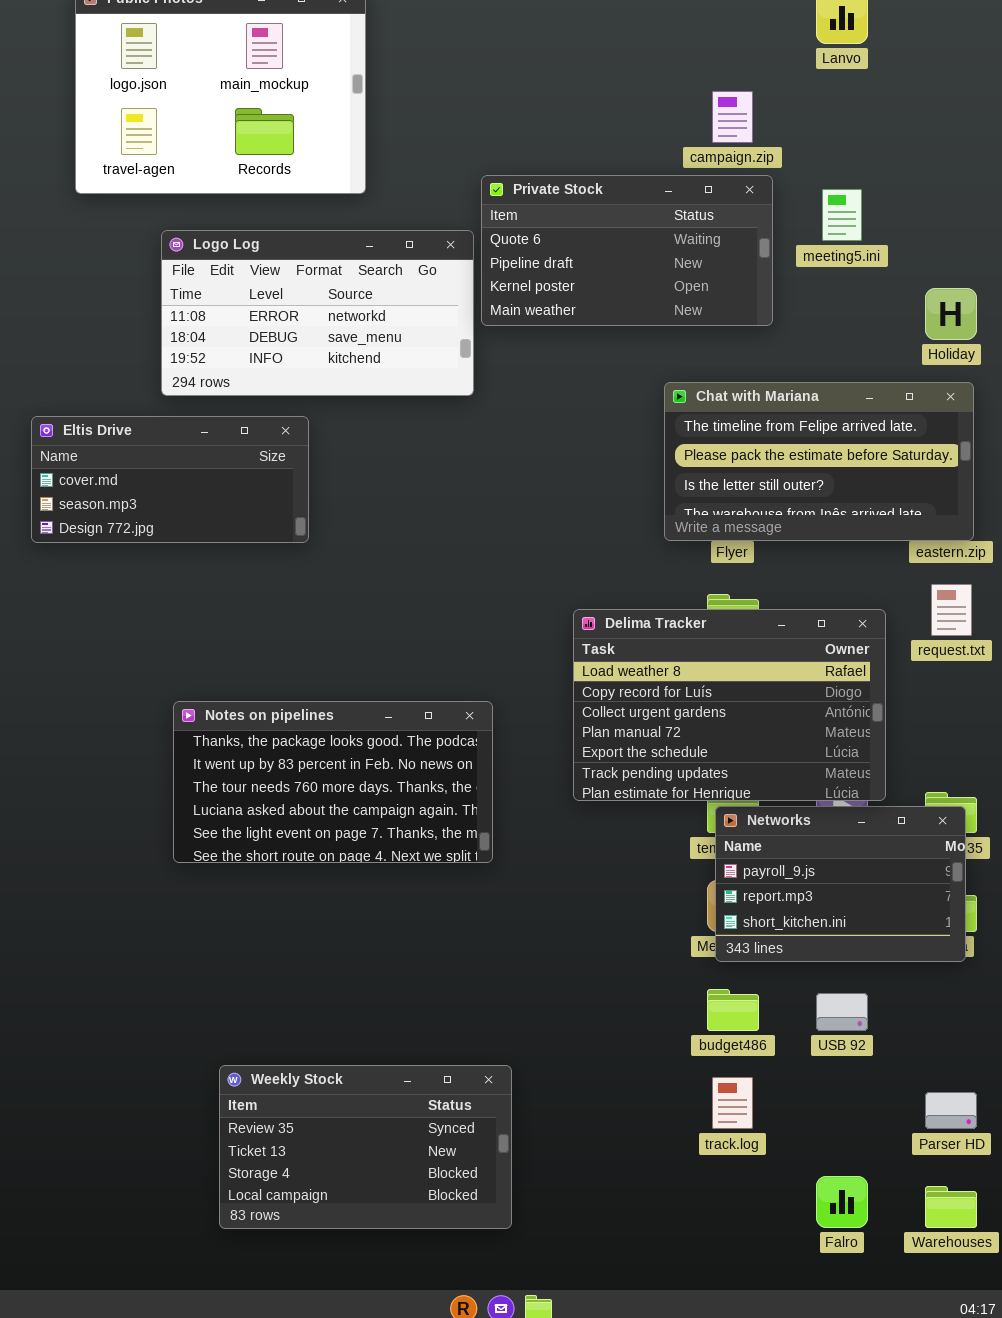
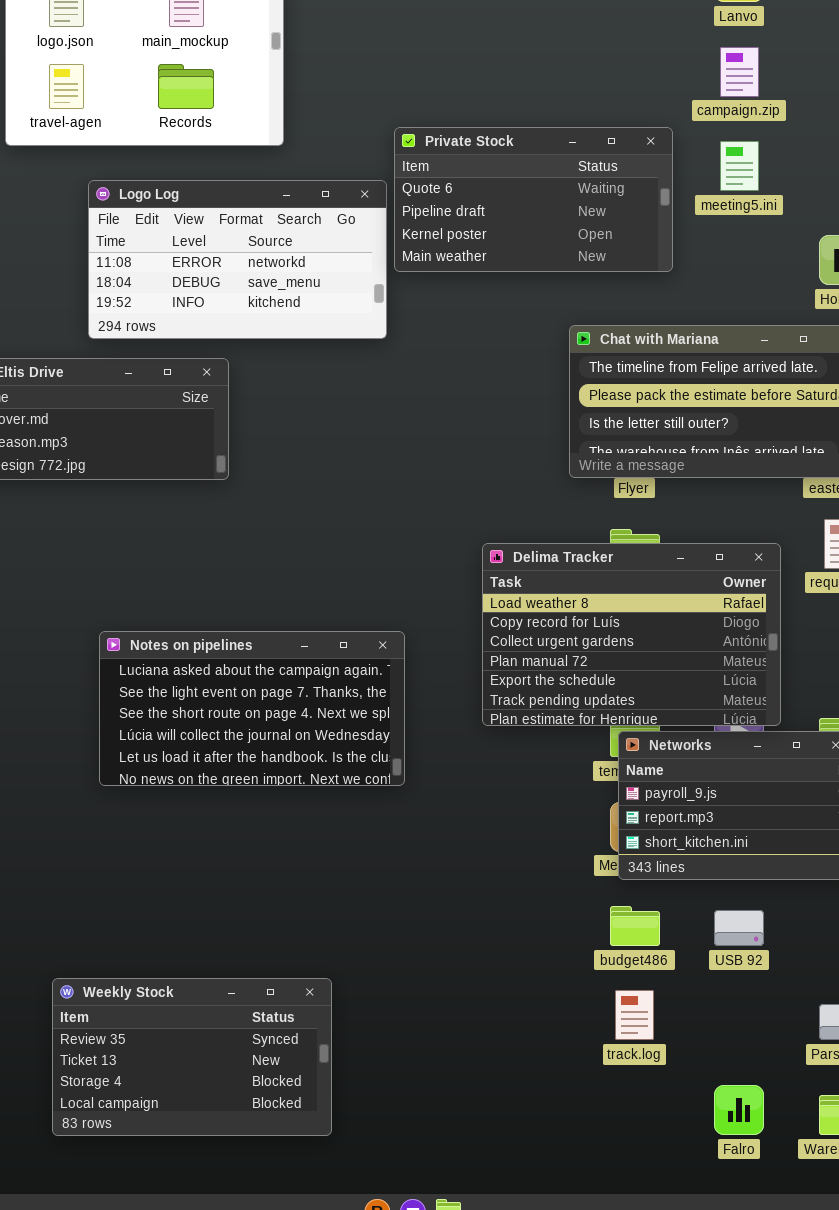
campaign.zip: [712,91,753,143] -> [720,47,759,97], moved
Notes on pipelines: [173,701,493,863] -> [99,631,405,786], scrolled down 3 rows
Weekly Stock: [219,1065,512,1229] -> [52,978,332,1136], moved

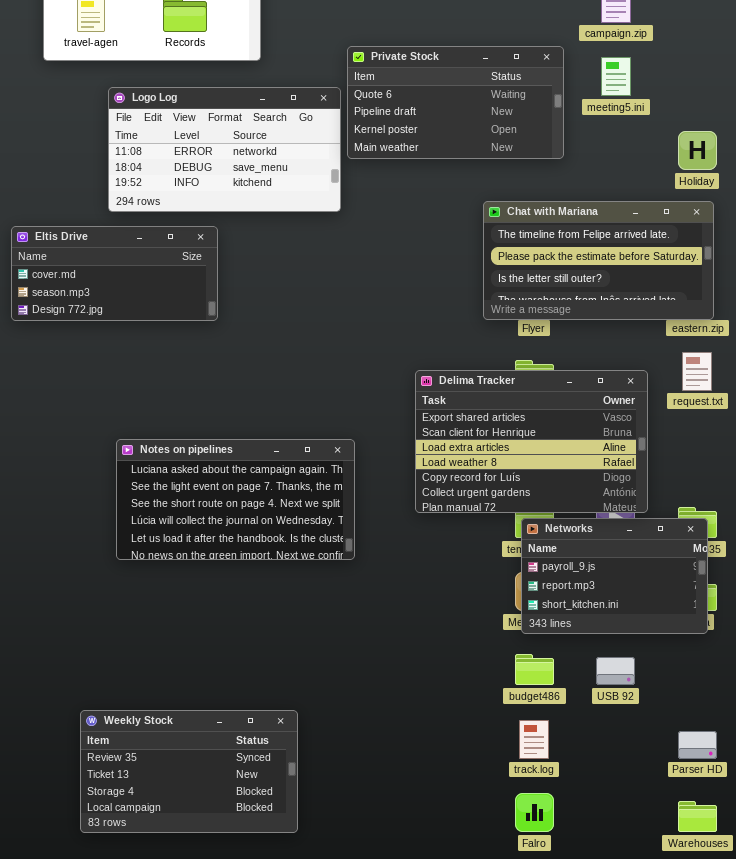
Delima Tracker: [482,543,781,726] -> [415,370,648,513], scrolled up 3 rows
Falro: [714,1085,764,1135] -> [515,793,554,832], moved

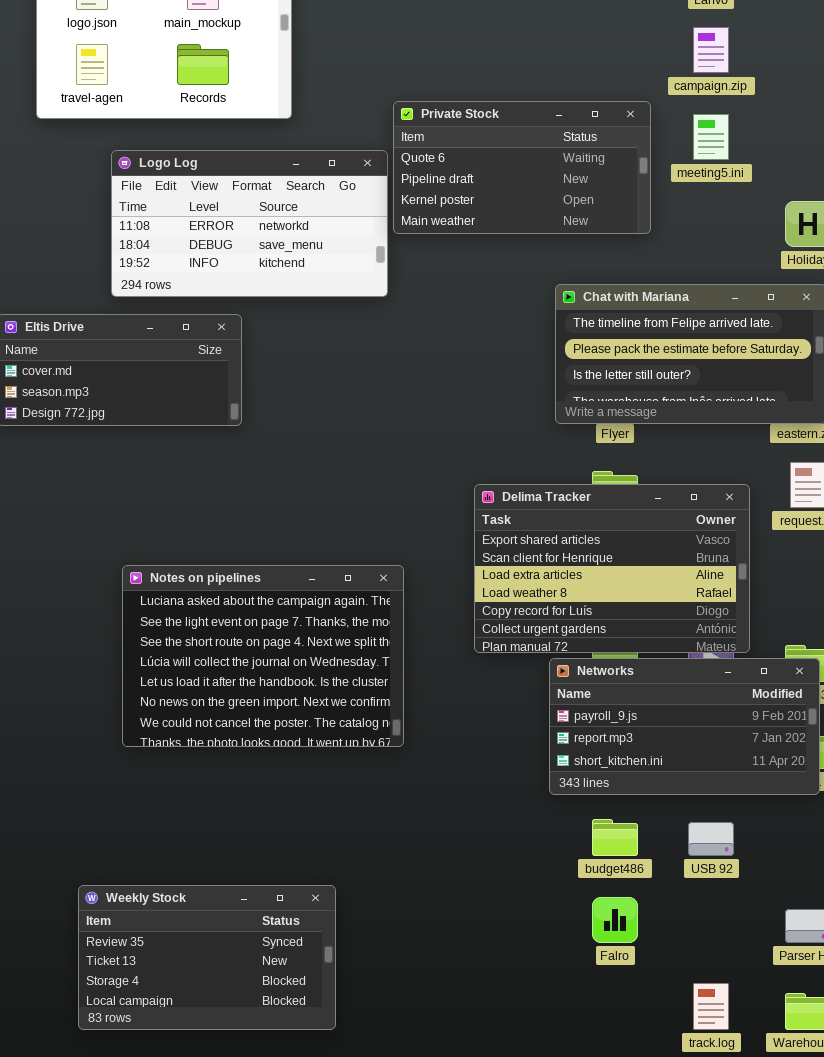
Notes on pipelines: [116,439,355,560] -> [122,565,404,747], resized
Networks: [521,518,708,634] -> [549,658,820,795], resized
track.log: [519,720,549,759] -> [693,983,729,1030], moved
Falro: [515,793,554,832] -> [592,897,638,943], moved

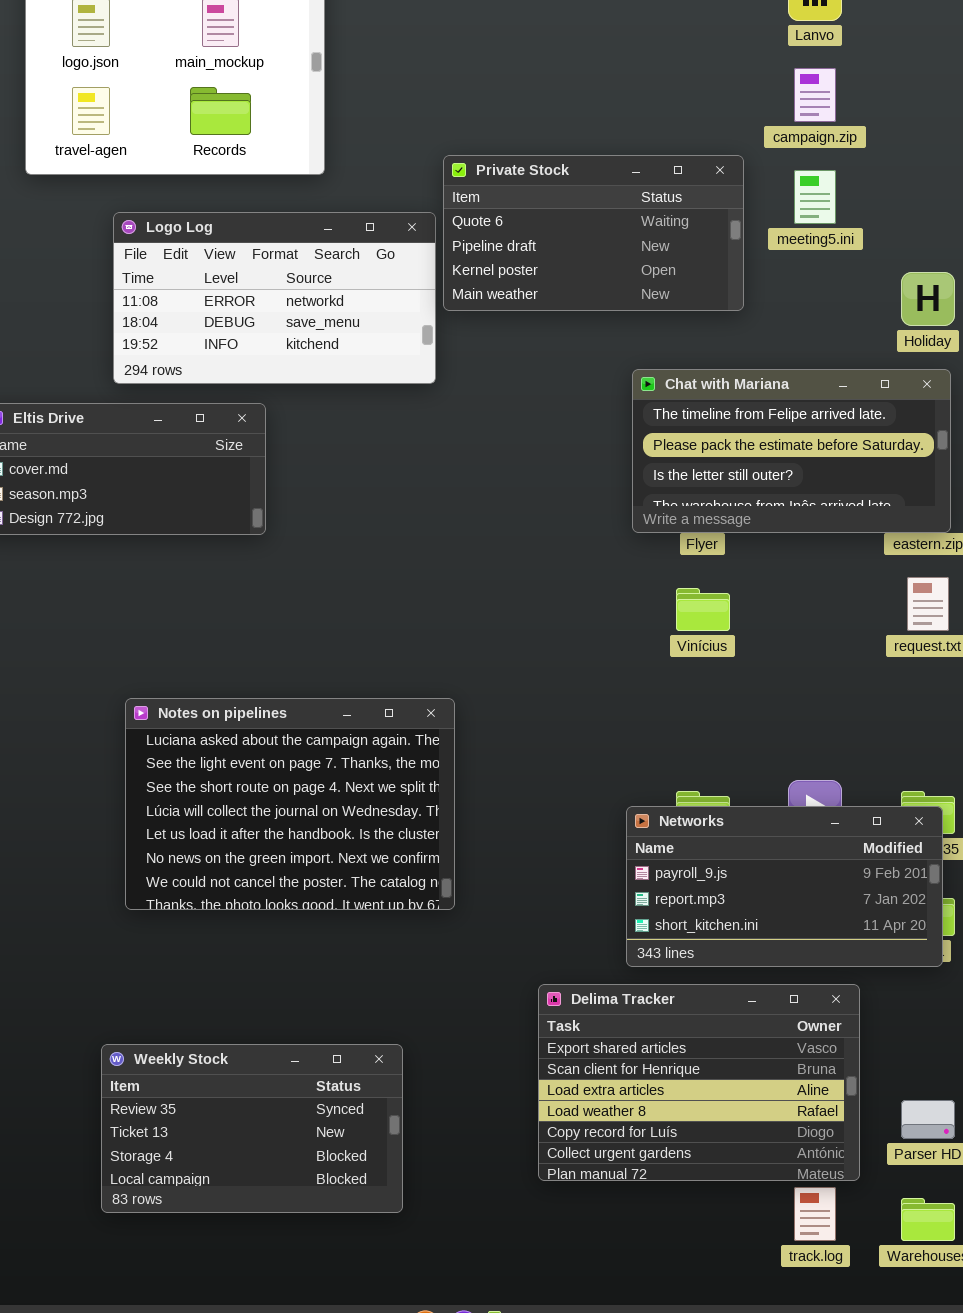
Delima Tracker: [474,484,750,653] -> [538,984,860,1181], moved
Weekly Stock: [78,885,336,1030] -> [101,1044,403,1213], moved

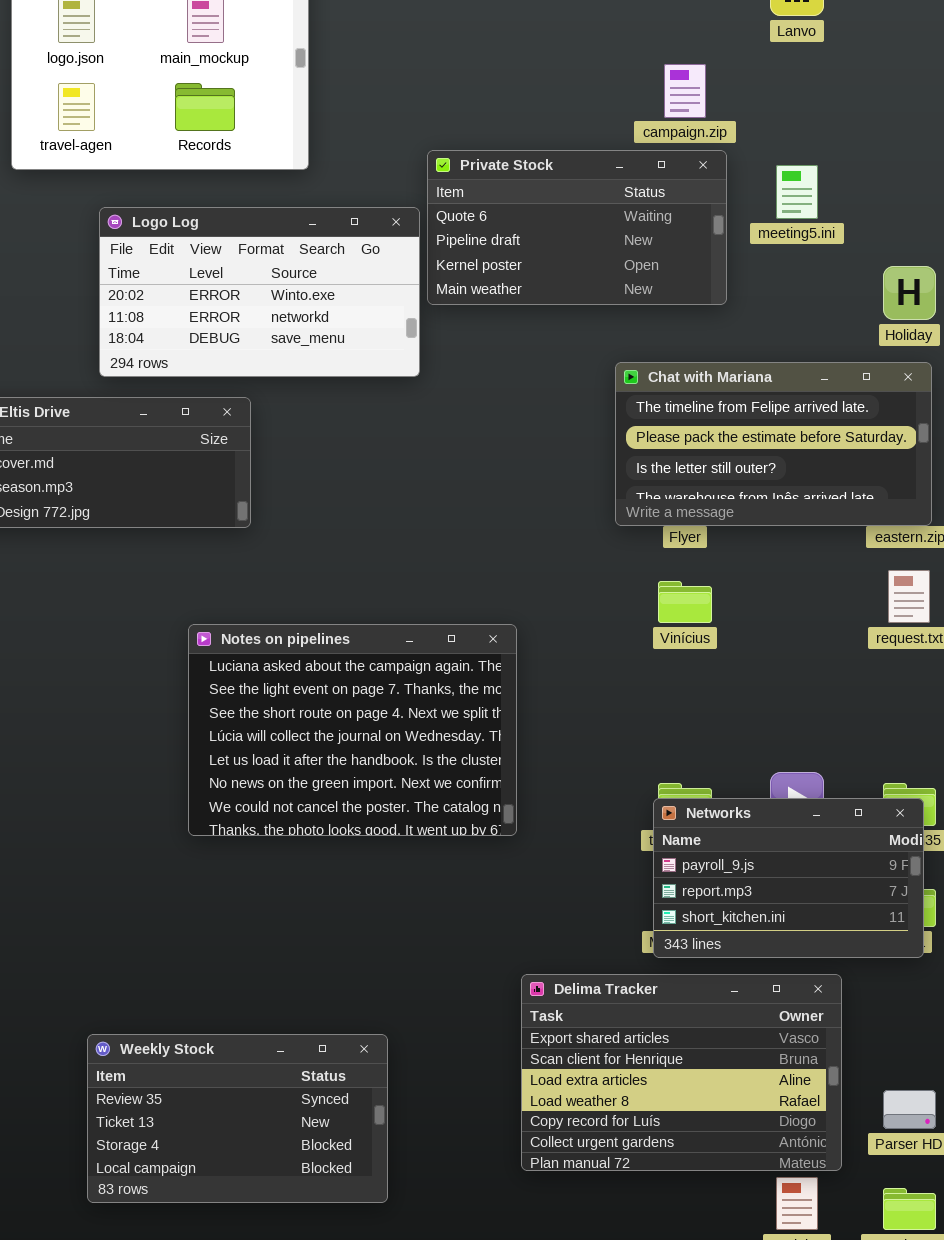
campaign.zip: [794,68,836,122] -> [664,64,706,118], moved
Logo Log: [113,212,436,384] -> [99,207,420,377], scrolled up 1 row
Notes on pipelines: [125,698,455,910] -> [188,624,517,836], moved
Networks: [626,806,943,967] -> [653,798,924,958], resized

